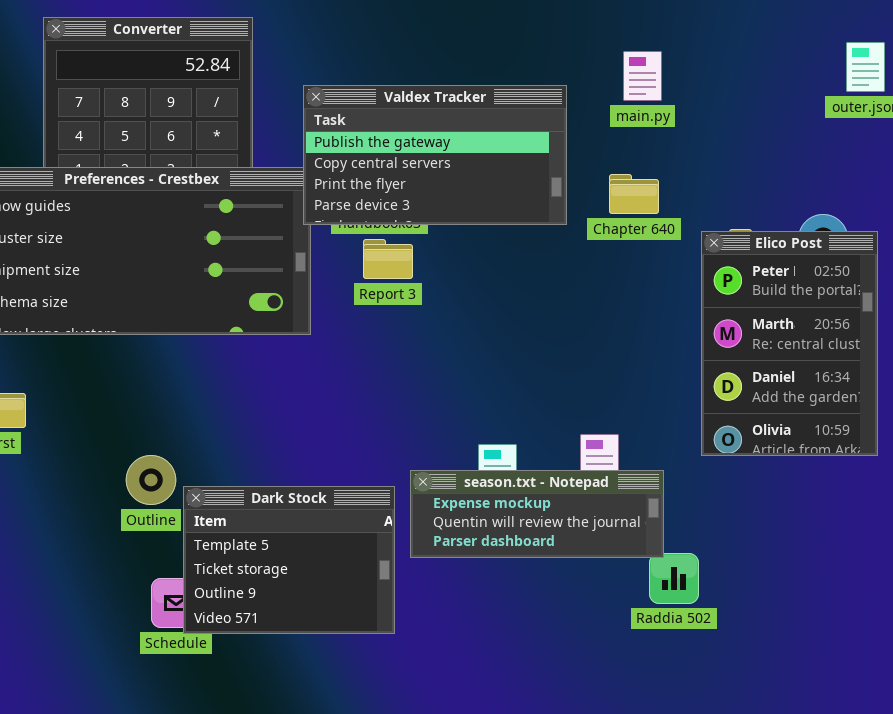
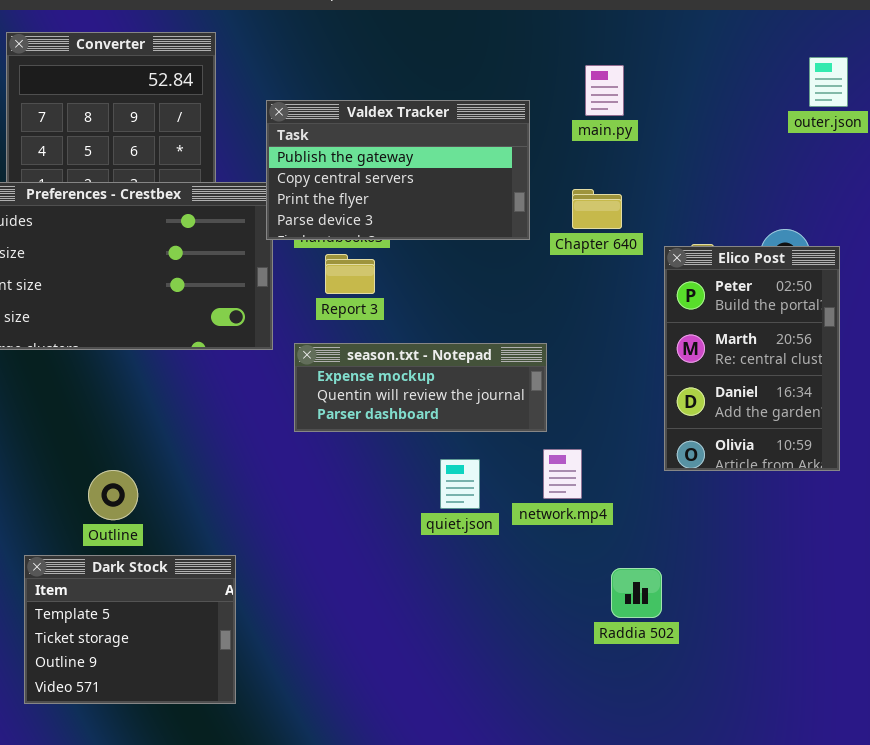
season.txt - Notepad: [410,470,664,558] -> [294,343,547,432], moved
Dark Stock: [183,486,395,634] -> [24,555,236,704], moved

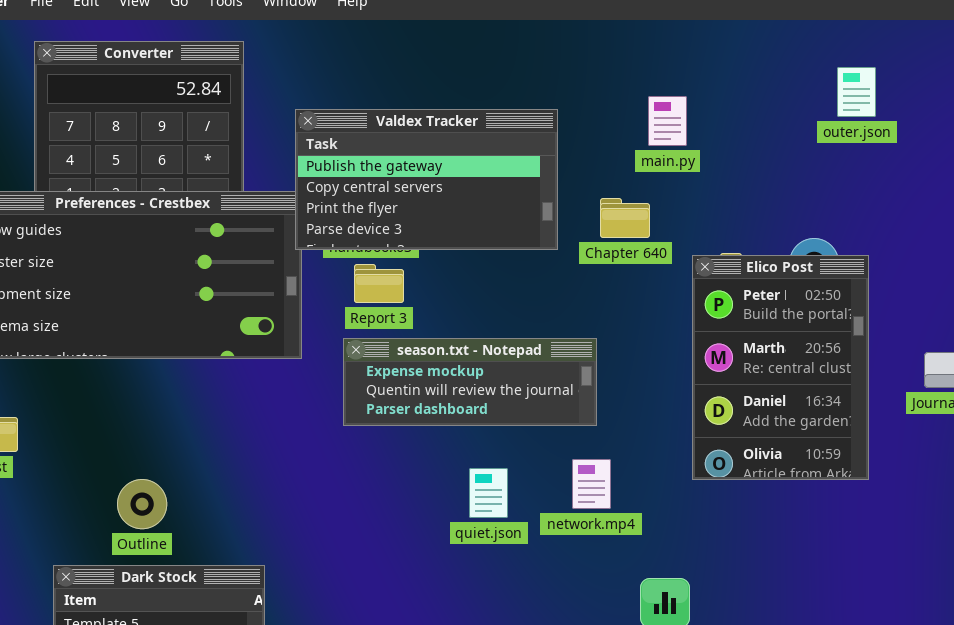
main.py: [585,65,624,116] -> [648,96,687,146], moved
season.txt - Notepad: [294,343,547,432] -> [343,338,597,426], moved

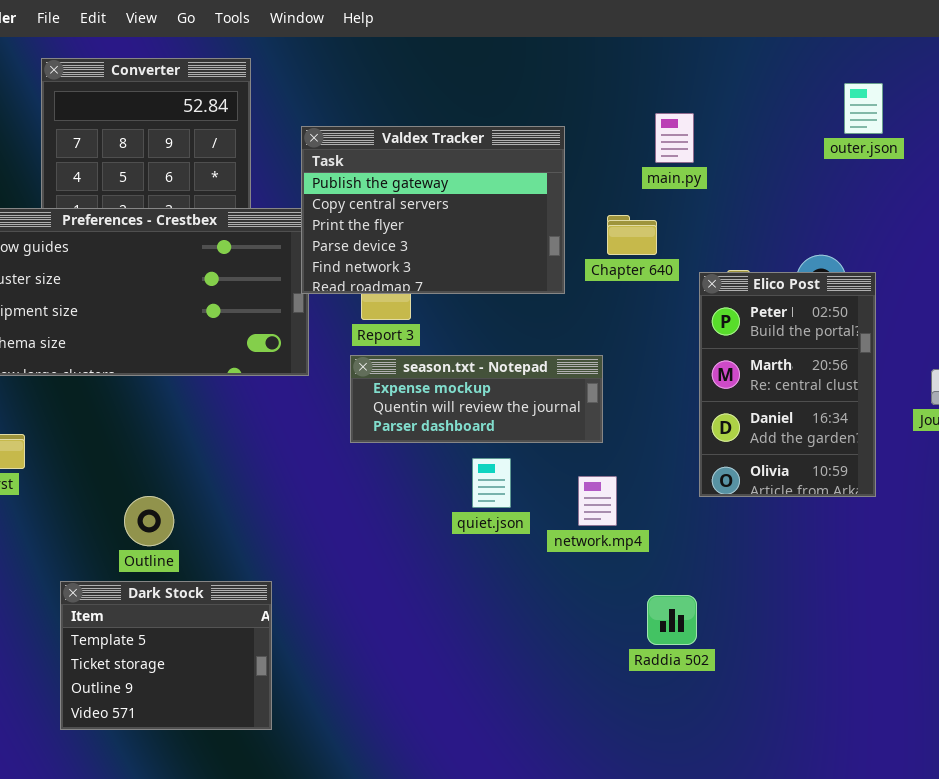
Valdex Tracker: [295,109,558,250] -> [301,126,565,294], resized
quiet.json: [469,468,508,518] -> [472,458,511,508], moved

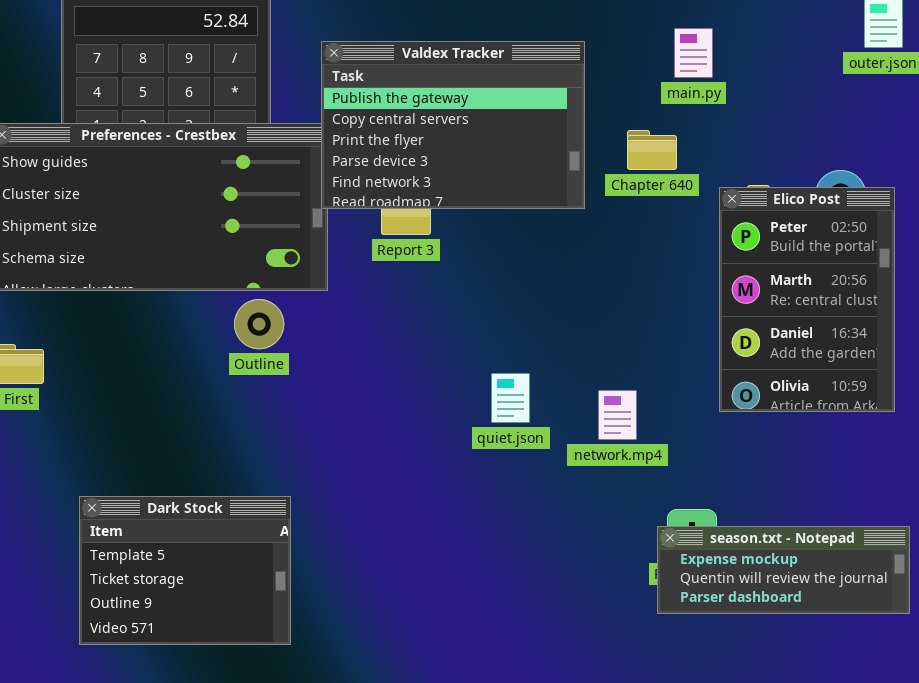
season.txt - Notepad: [350,355,603,443] -> [657,526,910,614], moved
Outline: [124,496,174,546] -> [234,299,284,349], moved

